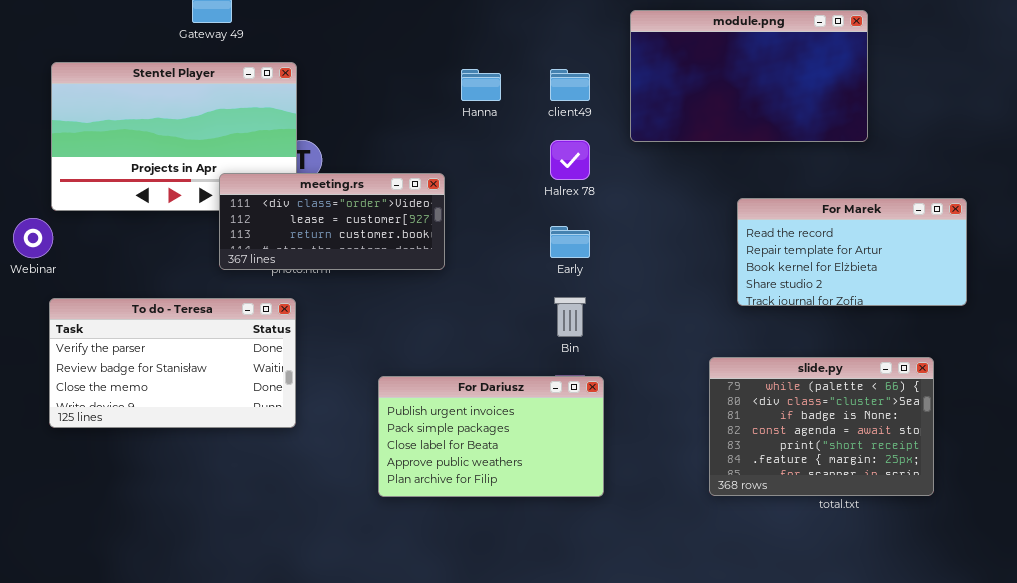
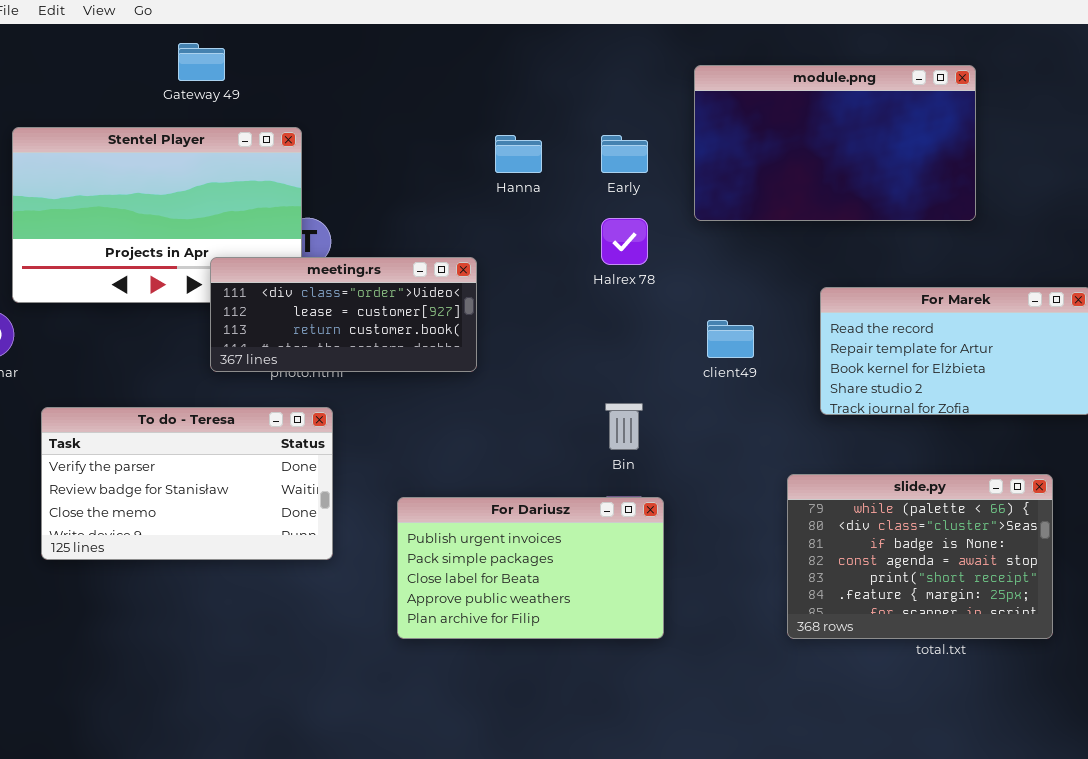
client49: [550,69,590,101] -> [707,320,754,358], moved
Early: [550,226,590,258] -> [601,135,648,173], moved
To do - Teresa: [49,298,296,428] -> [41,407,333,560], moved

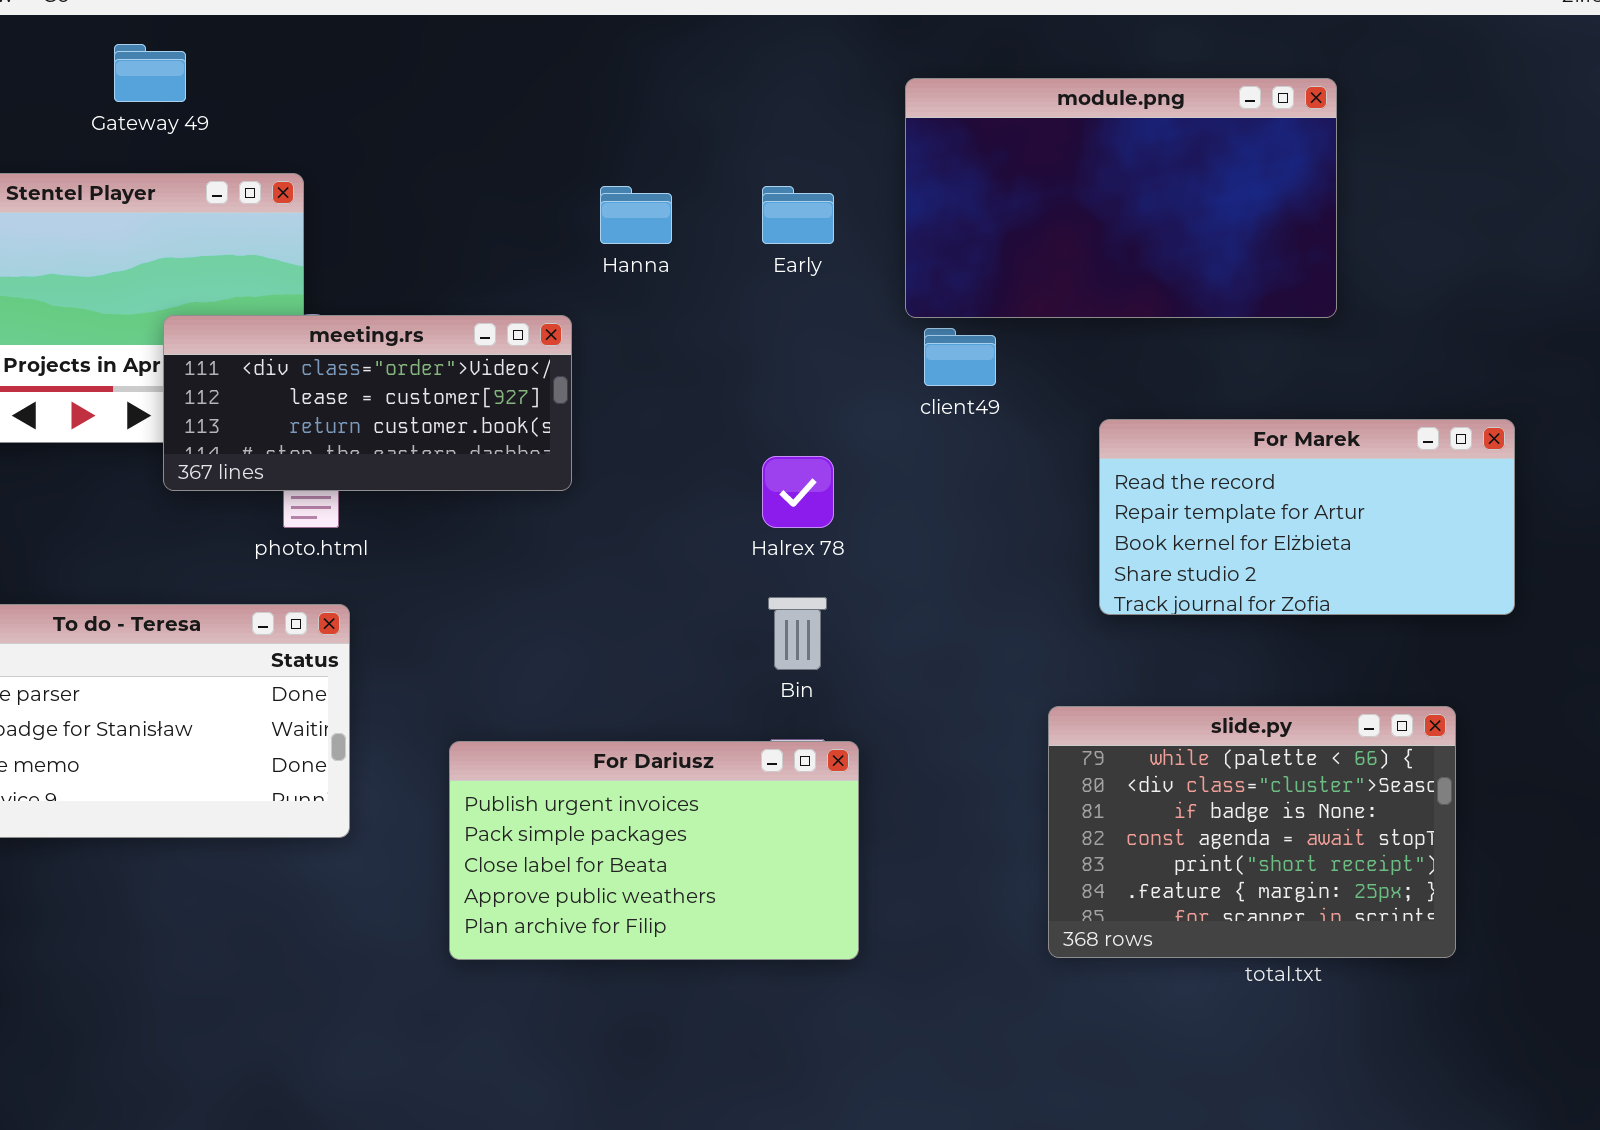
Halrex 78: [601,218,648,265] -> [762,456,834,528], moved
meeting.rs: [210,257,477,372] -> [163,315,572,491], moved
client49: [707,320,754,358] -> [924,328,996,386], moved

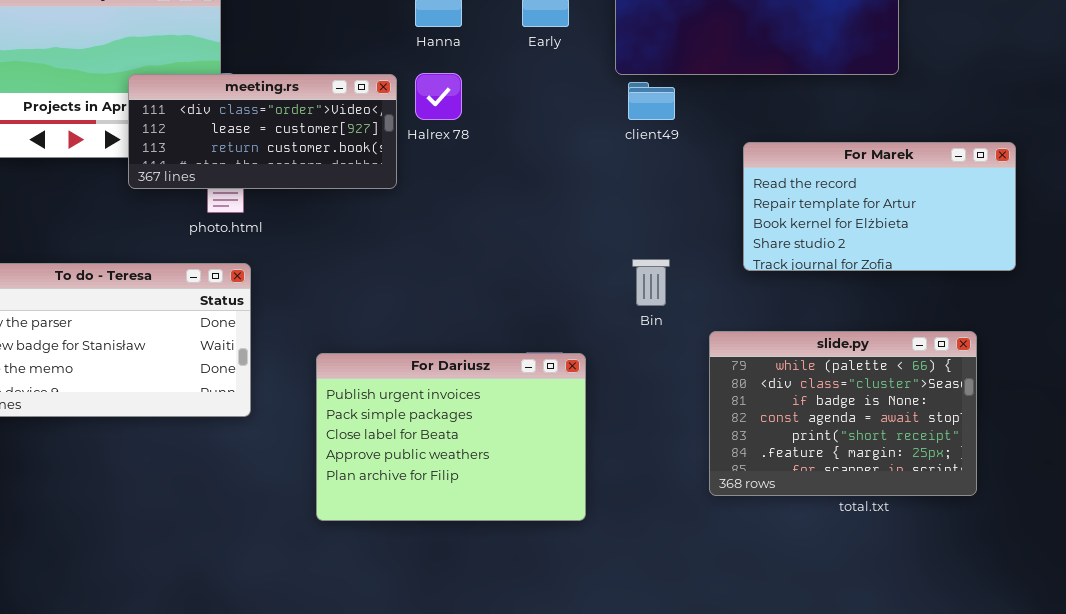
Halrex 78: [762,456,834,528] -> [415,73,462,120], moved
Bin: [768,597,827,670] -> [632,259,670,306], moved
For Dariusz: [449,741,859,960] -> [316,353,586,521], resized

